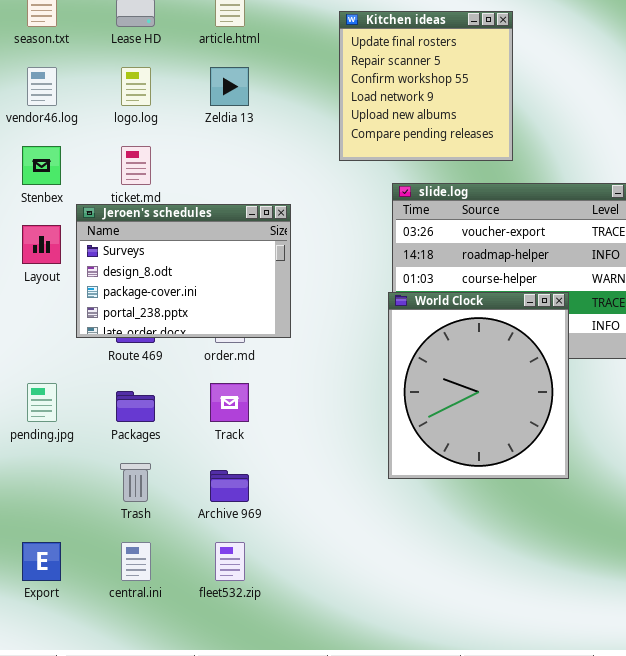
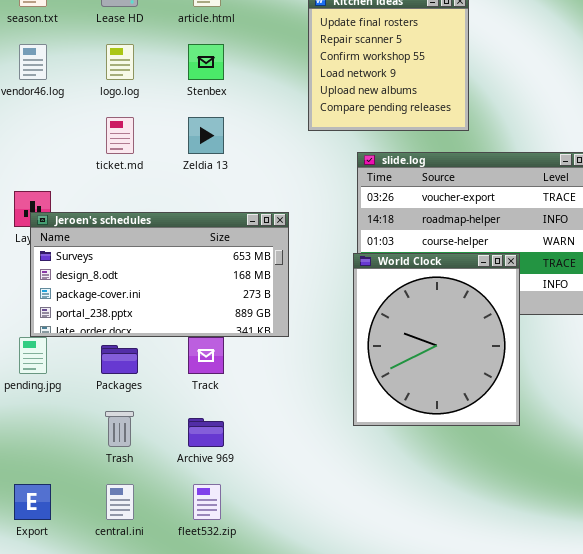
Zeldia 13: [210,67,249,106] -> [188,117,224,154], moved
Stenbex: [22,146,61,185] -> [188,44,224,80], moved
Jeroen's schedules: [76,204,291,338] -> [30,212,289,337], moved, resized

